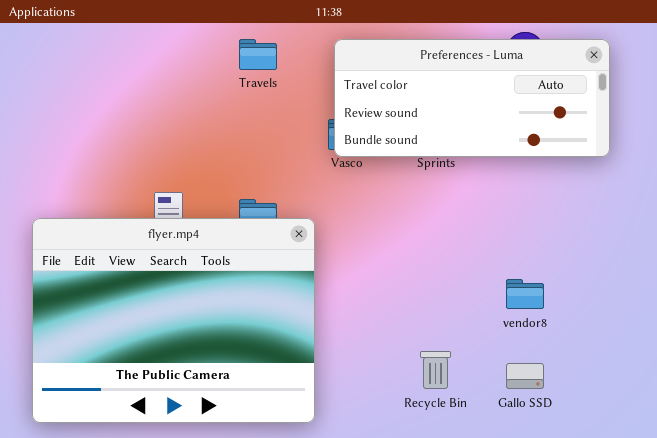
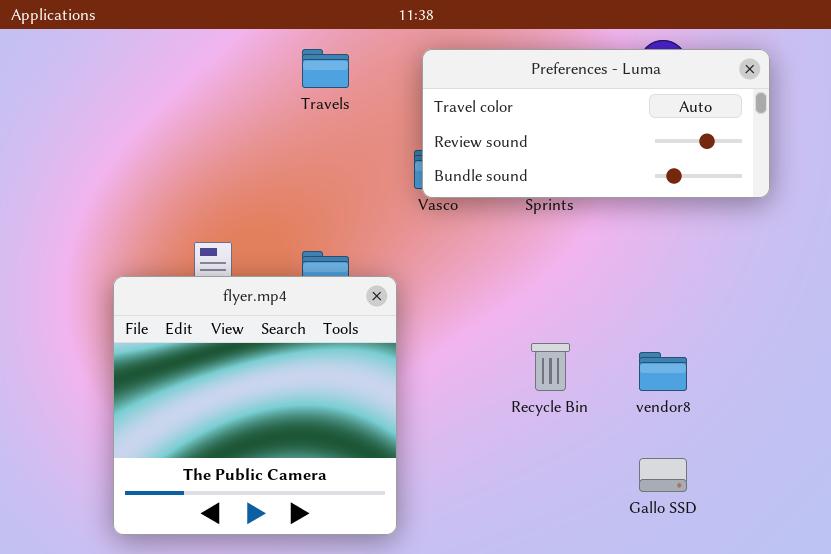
flyer.mp4: [32,218,315,423] -> [113,276,397,535], resized
Recycle Bin: [420,351,451,389] -> [531,343,570,391], moved

